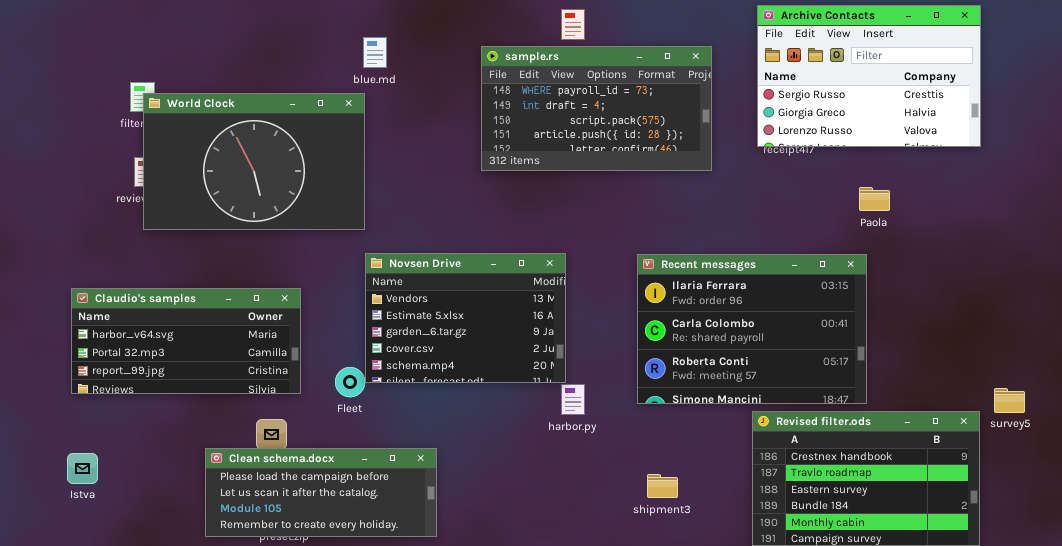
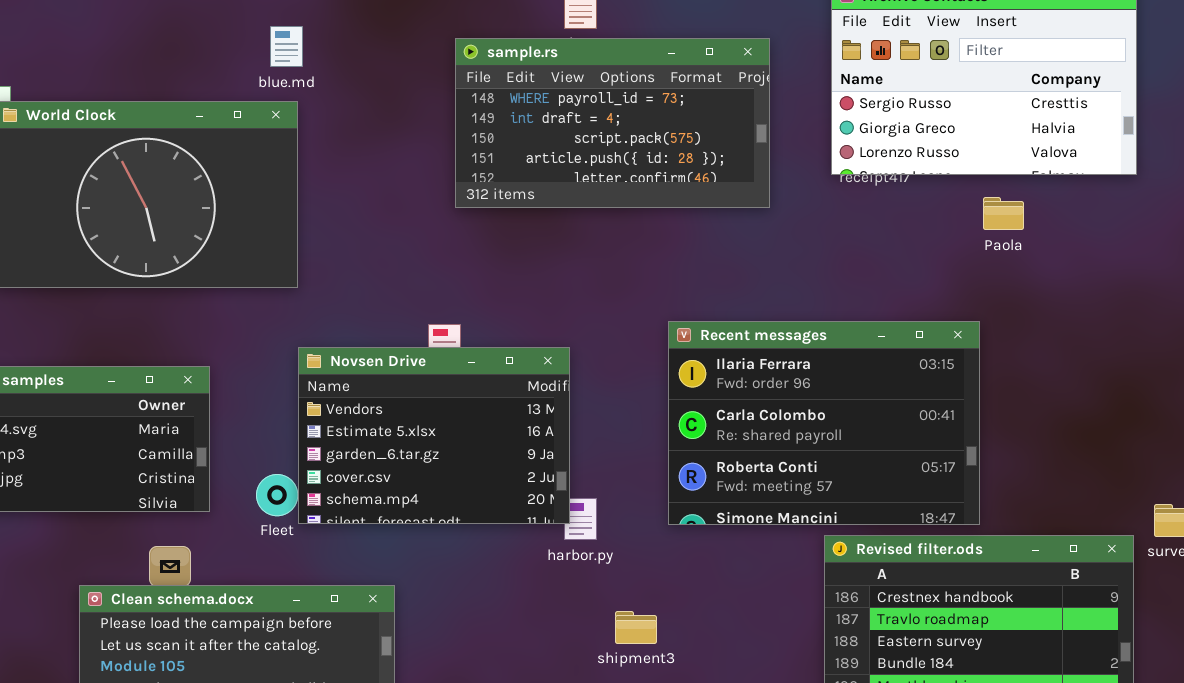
blue.md: [363,37,387,68] -> [270,26,303,67], moved
Paola: [859,187,890,211] -> [983,197,1024,230], moved
Novsen Drive: [365,253,566,383] -> [298,347,570,524], moved
shipment3: [647,474,678,498] -> [615,611,657,644], moved

